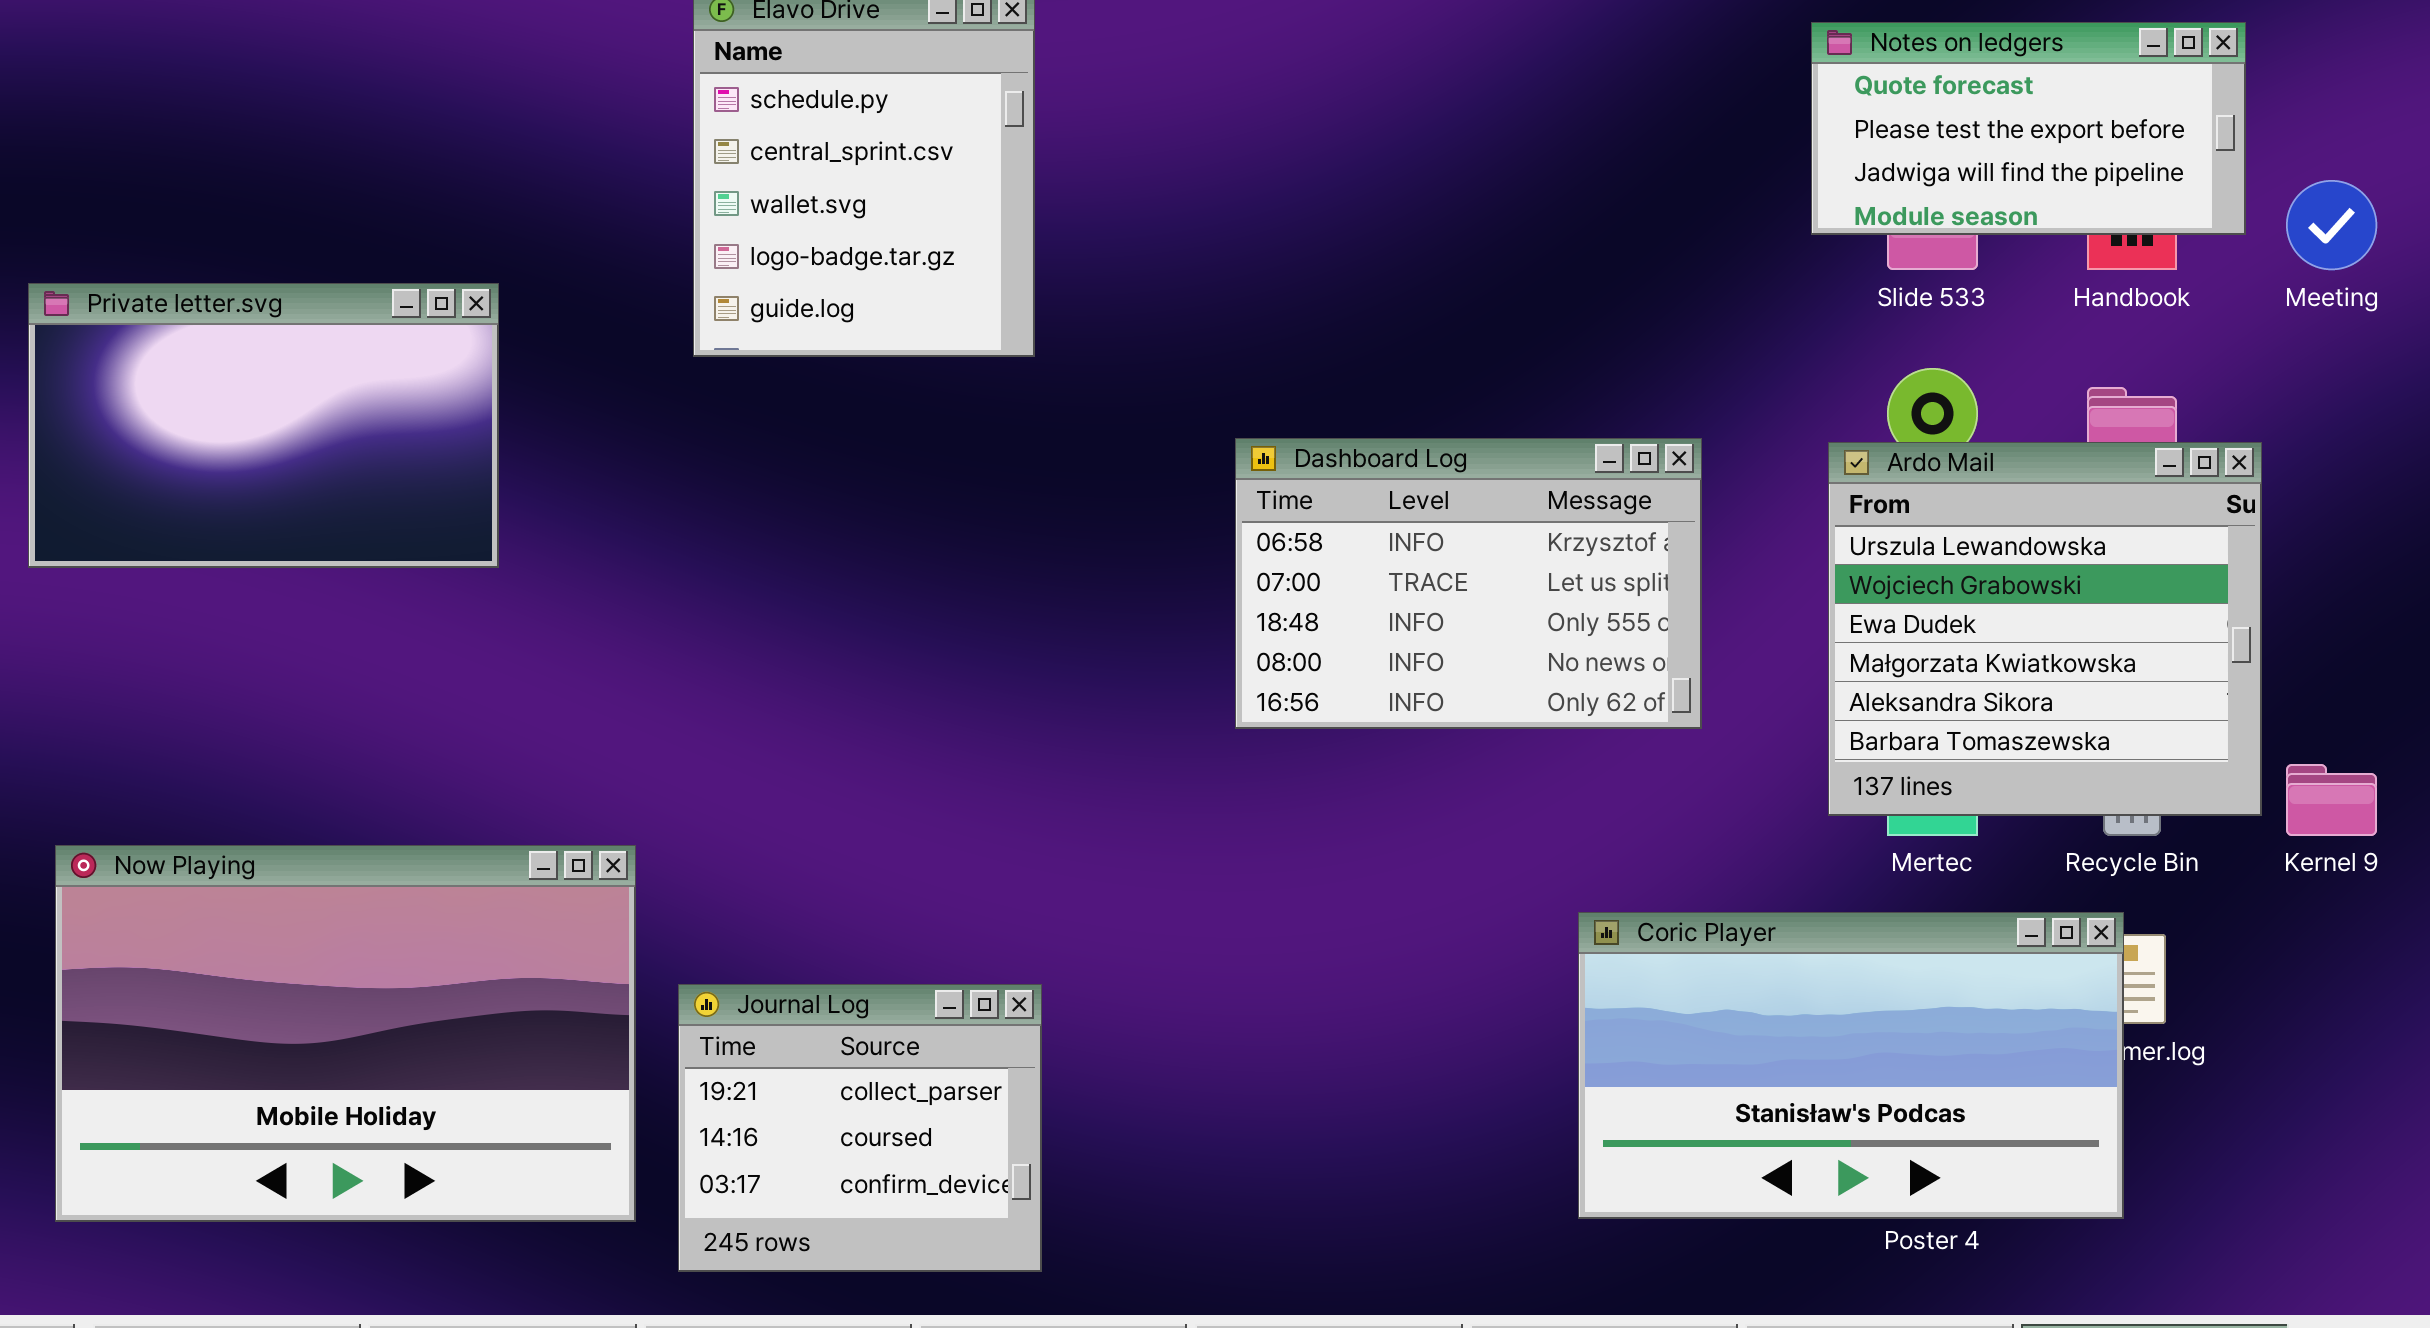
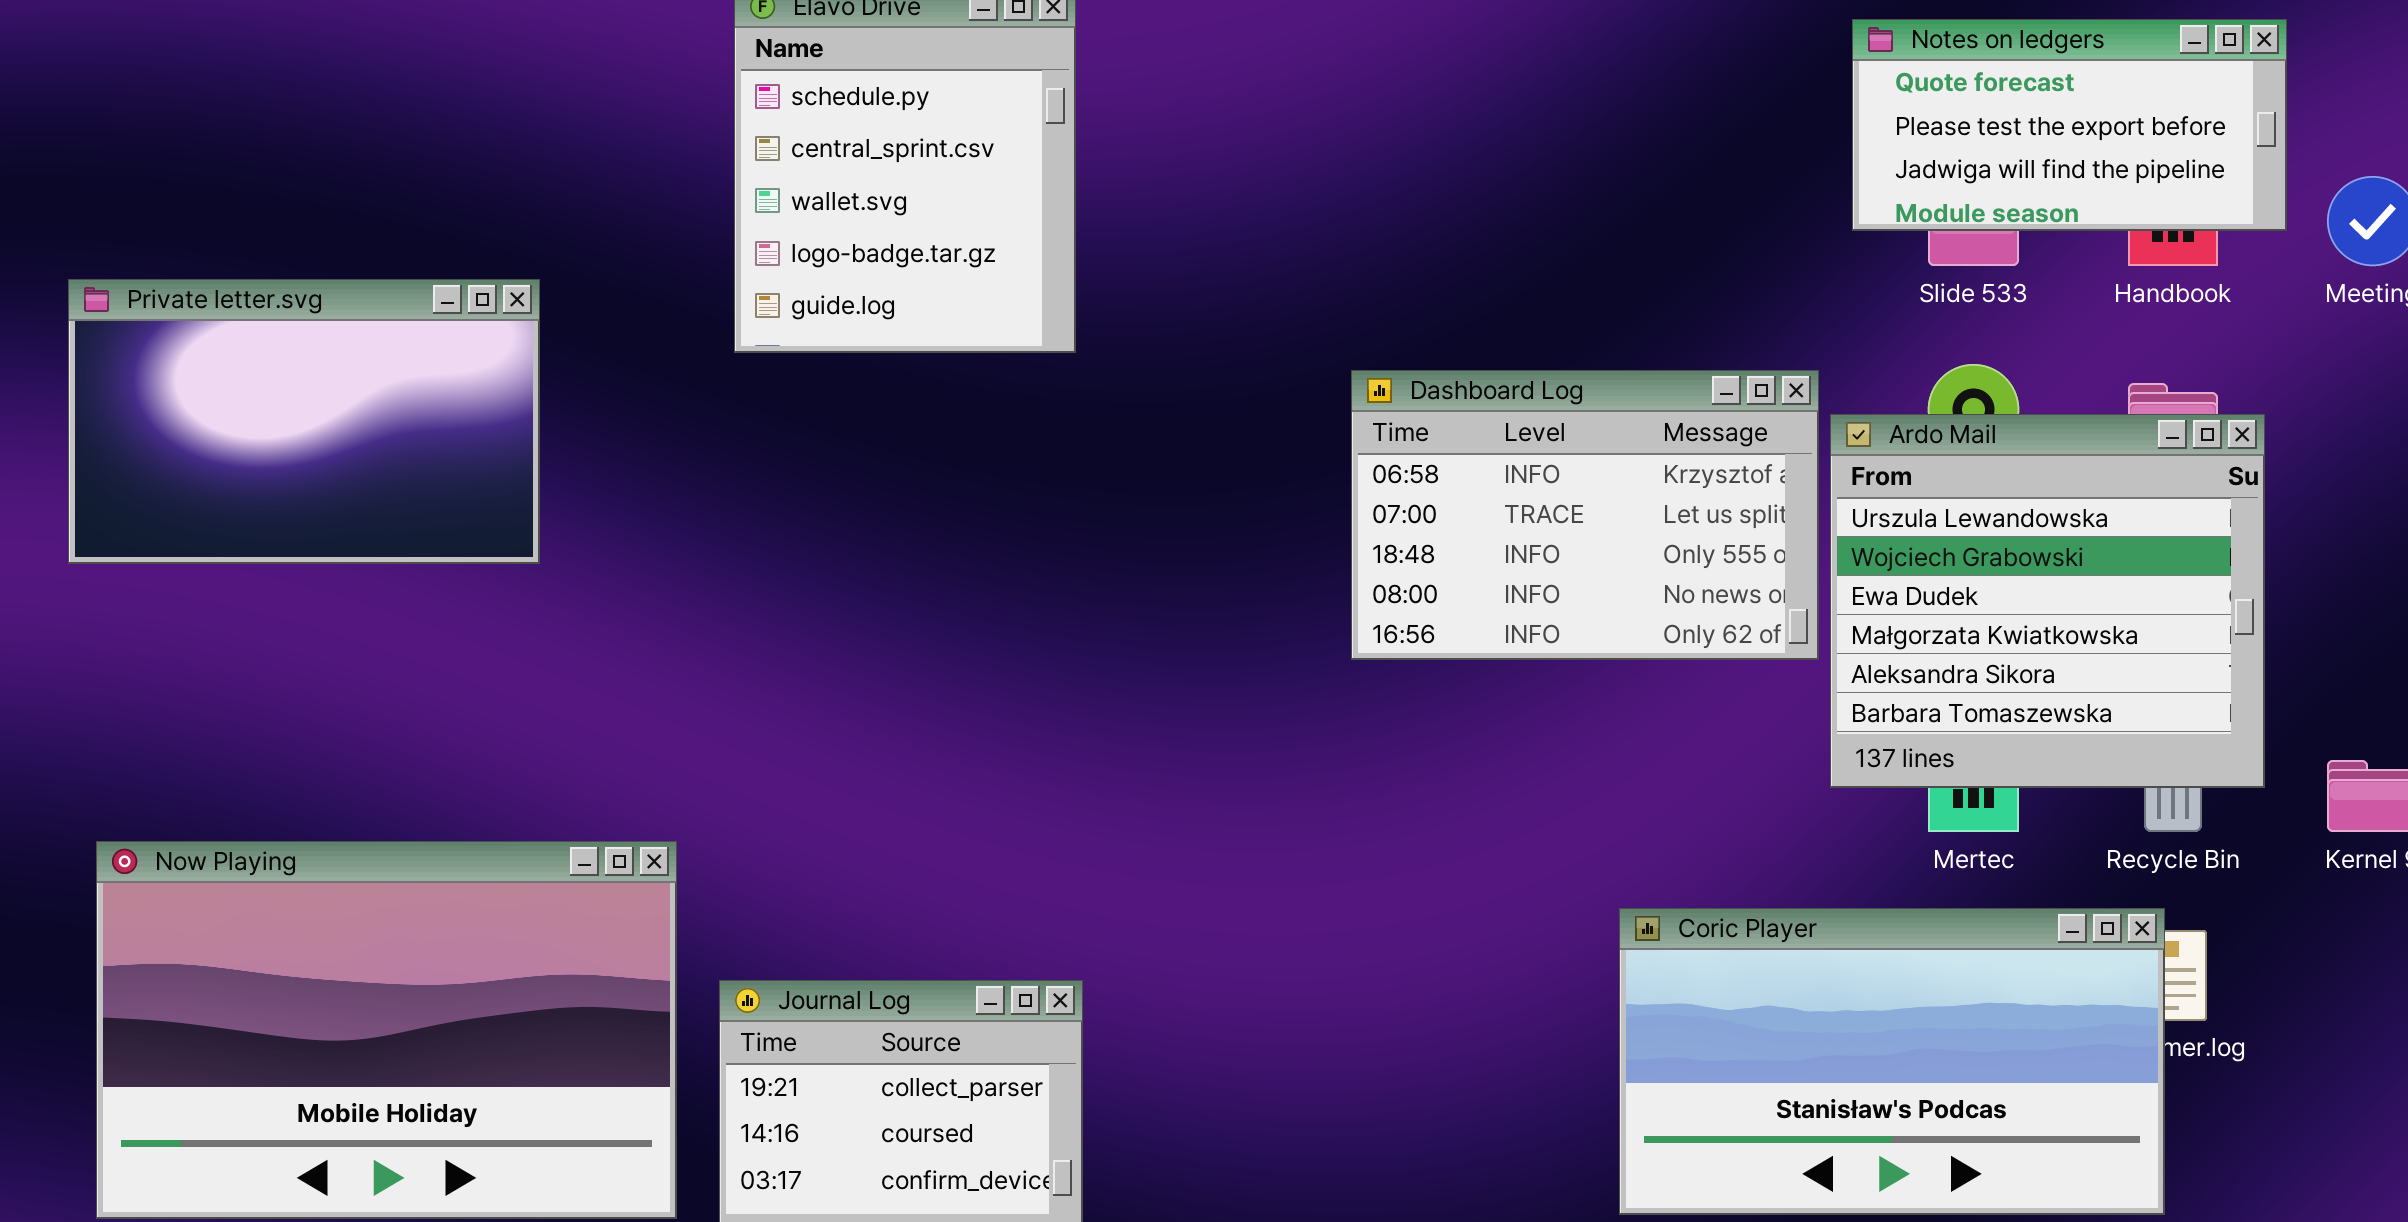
Dashboard Log: [1235,438,1702,729] -> [1351,370,1819,660], moved
Ardo Mail: [1828,442,2262,816] -> [1830,414,2265,788], moved

